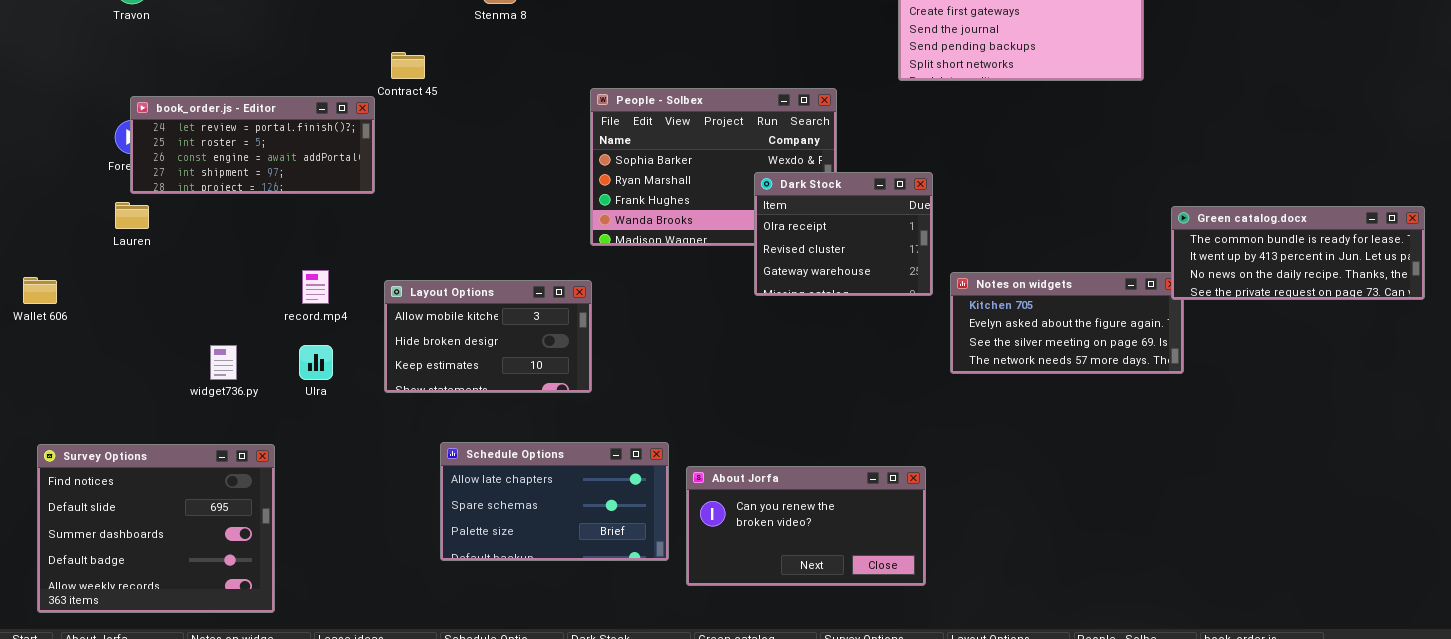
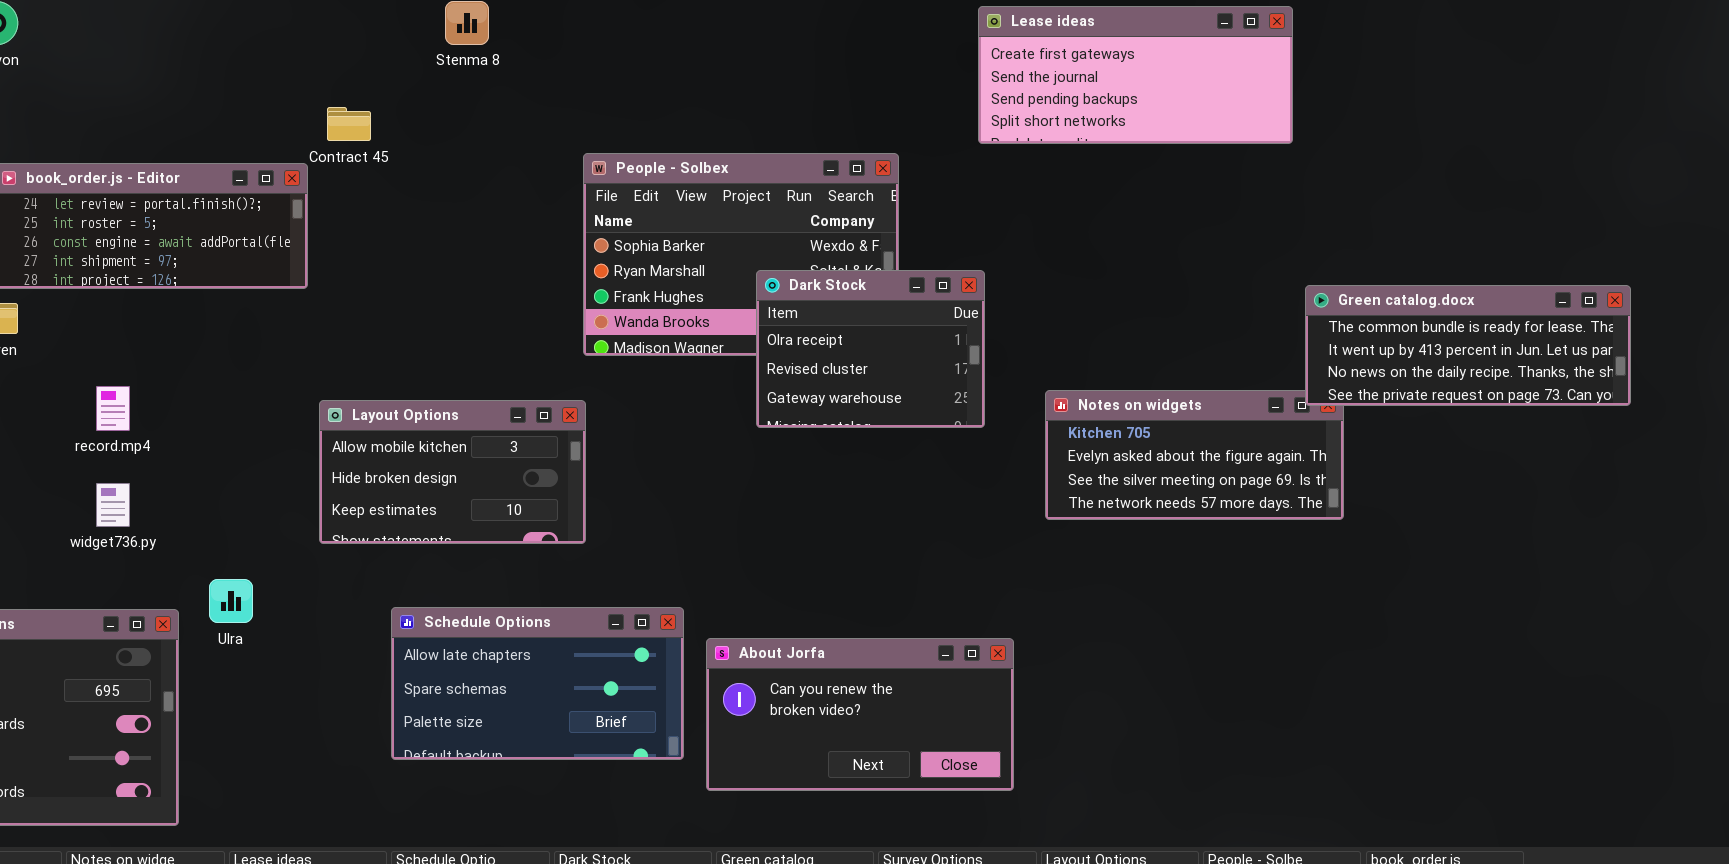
Dark Stock: [754,172,933,296] -> [756,270,985,428], moved
Green catalog.docx: [1171,206,1425,300] -> [1305,285,1631,406], moved
record.mp4: [302,270,329,304] -> [96,386,130,431], moved
Ulra: [299,345,333,380] -> [209,579,253,623], moved

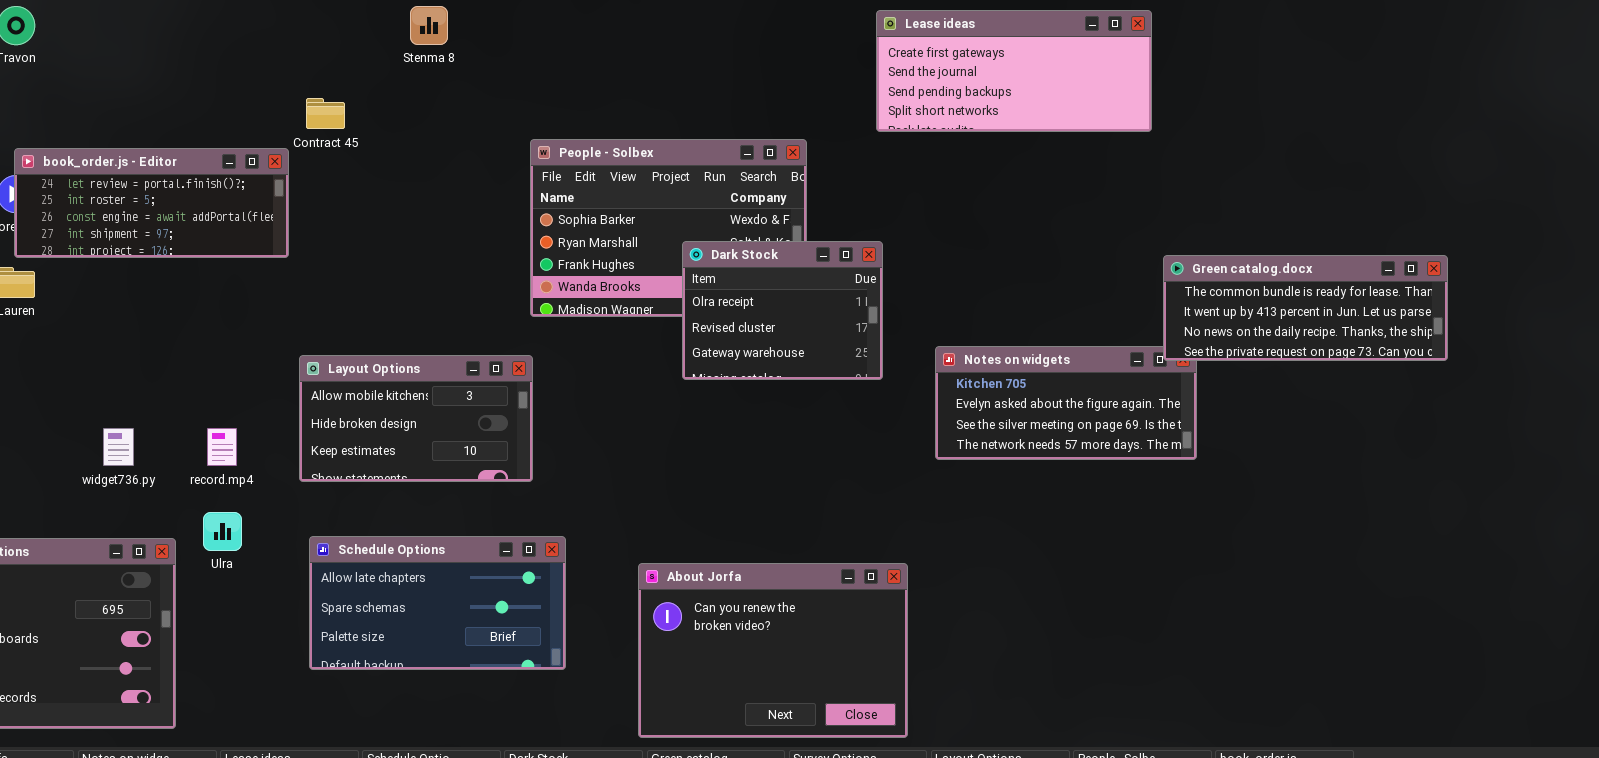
record.mp4: [96,386,130,431] -> [207,428,237,466], moved
Schedule Options: [391,607,684,760] -> [309,536,566,670], moved
About Jorfa: [706,638,1014,791] -> [638,563,908,738], resized

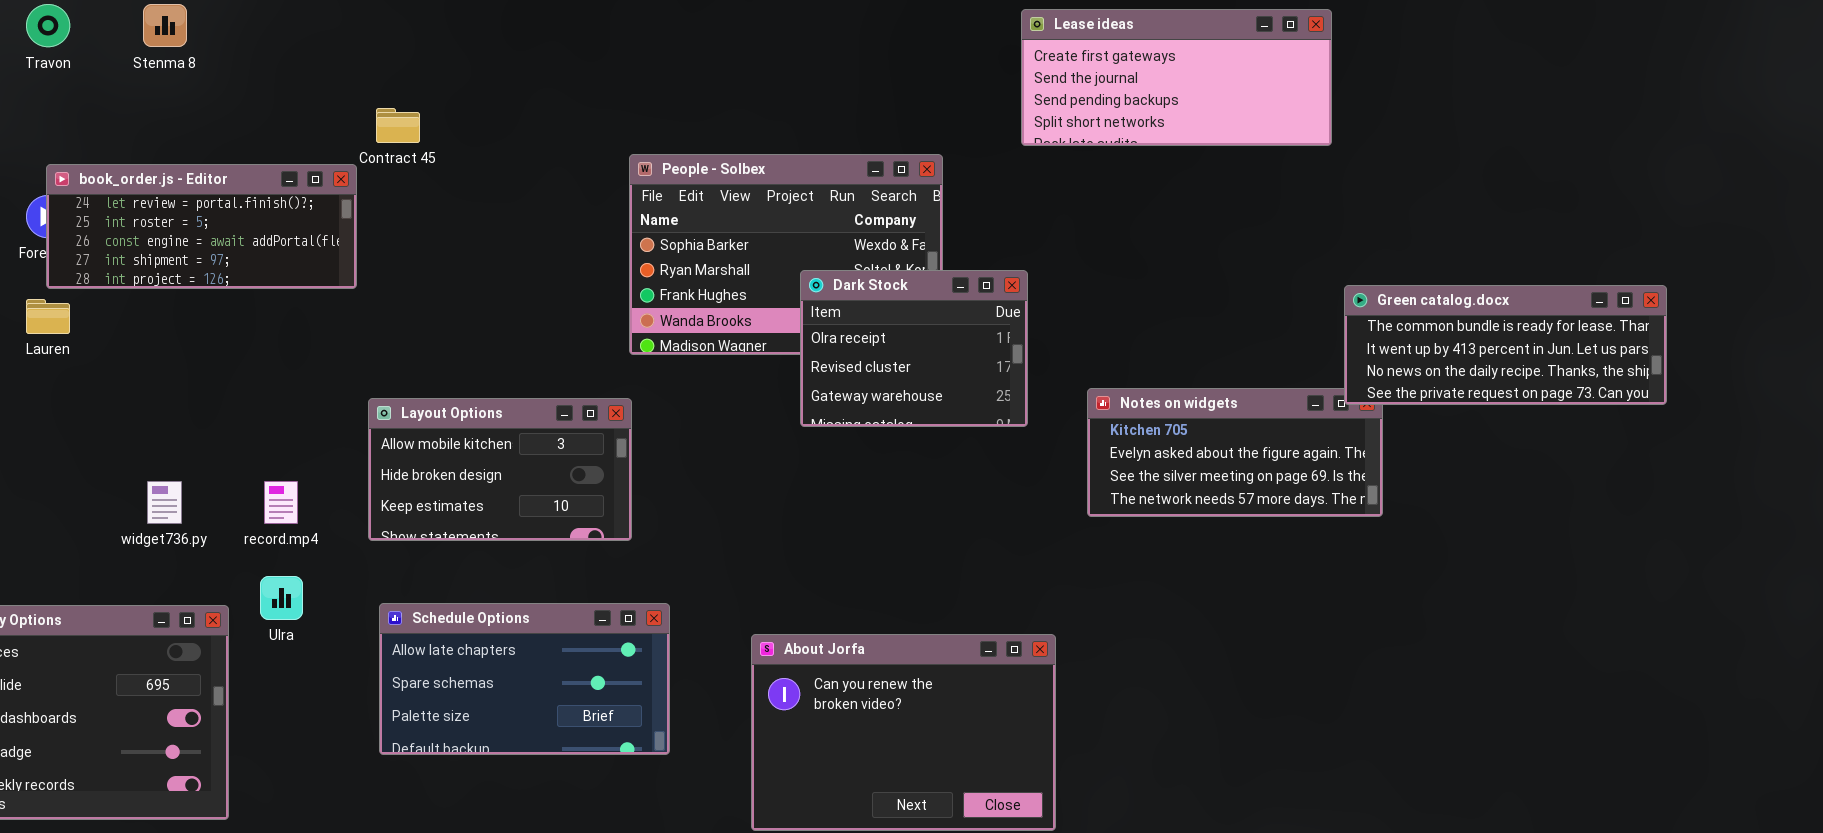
Stenma 8: [410,6,448,45] -> [143,4,187,47], moved

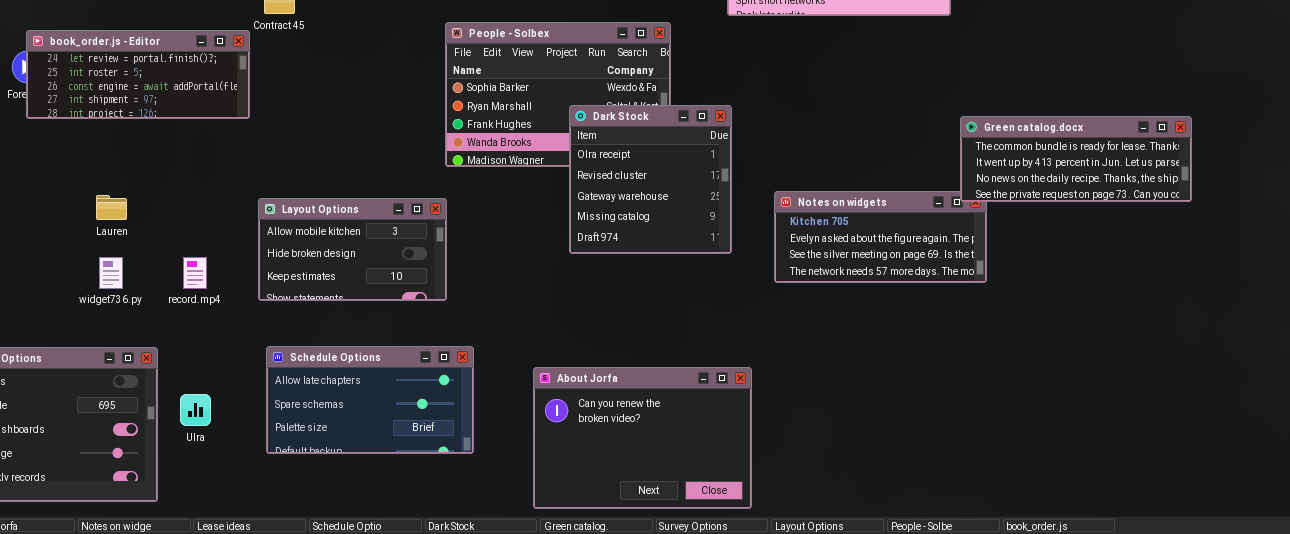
Dark Stock: [800,270,1028,427] -> [569,105,732,254], resized
Lauren: [26,299,70,334] -> [96,195,127,220], moved
Ulra: [260,576,303,620] -> [180,394,211,426], moved

